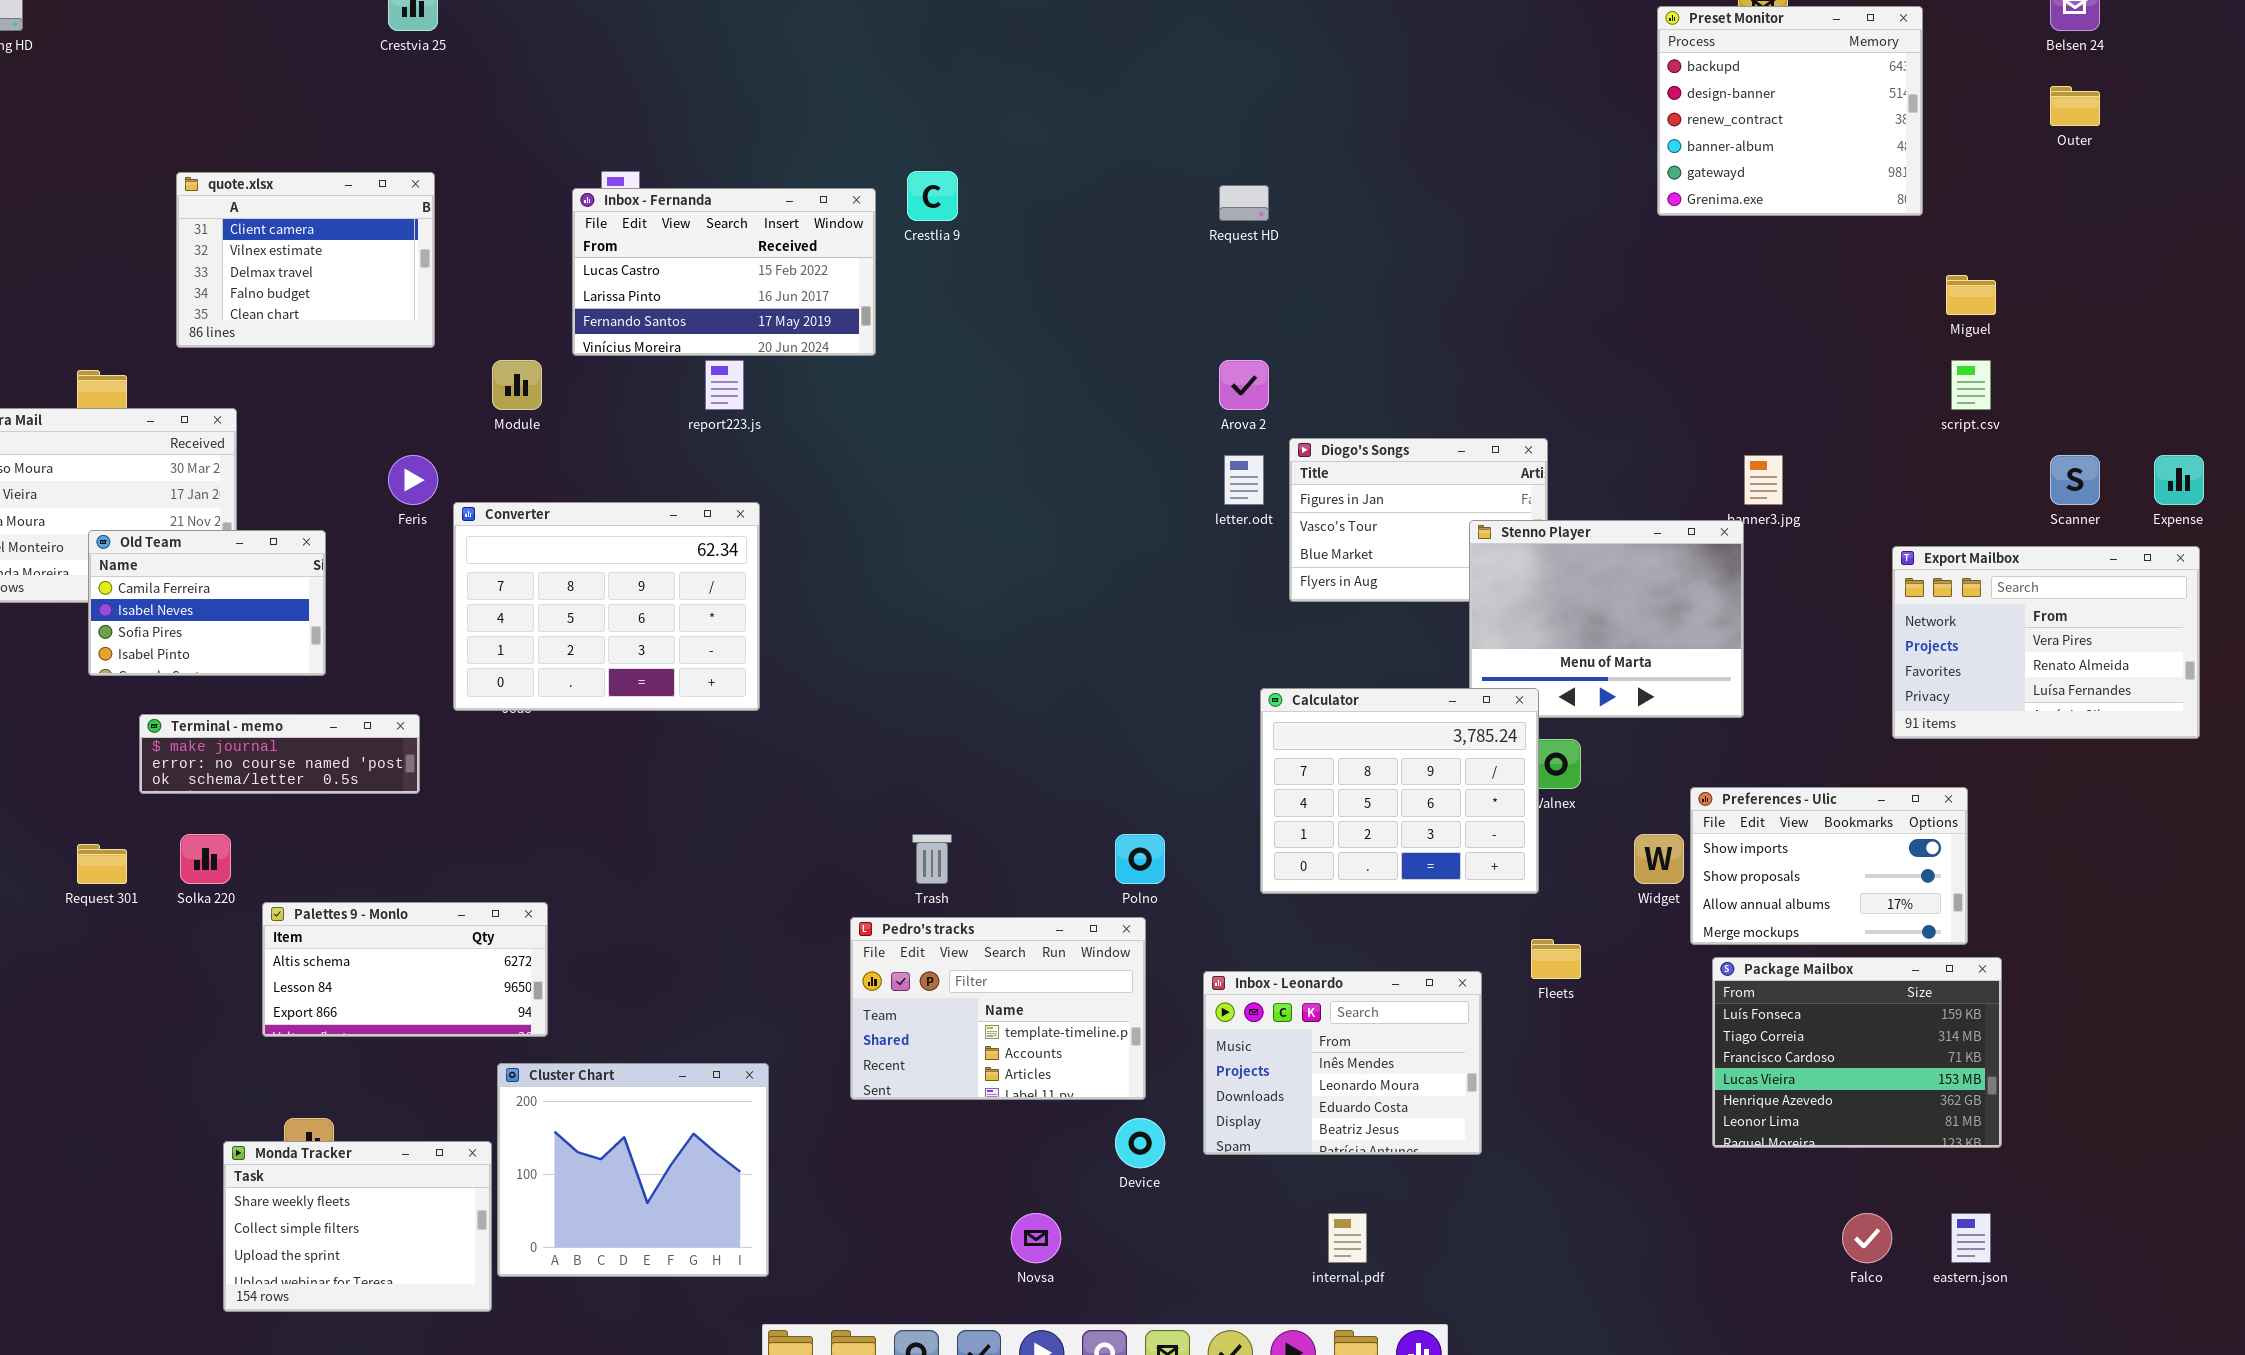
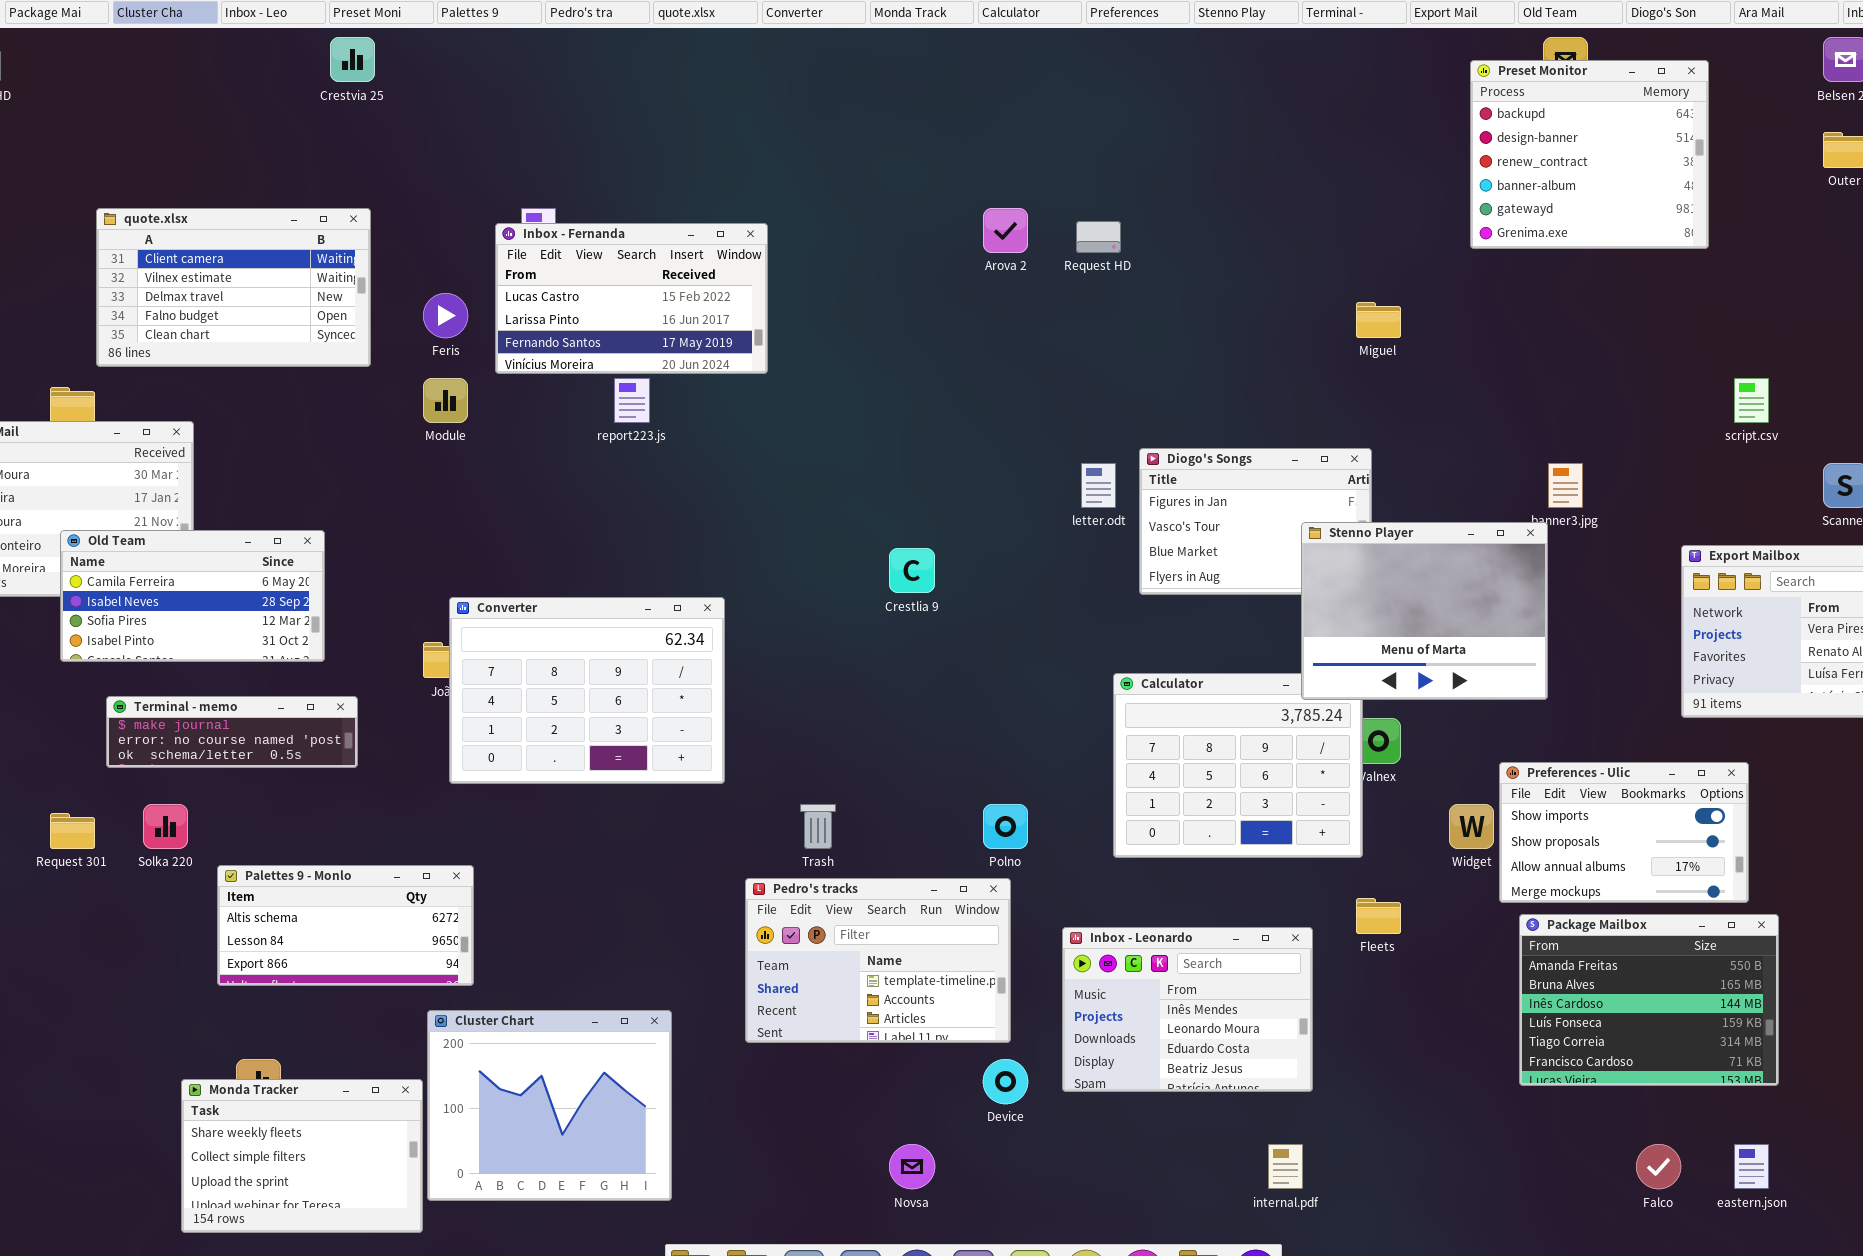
Crestlia 9: [907,171,958,221] -> [889,548,935,593], moved
quote.xlsx: [176,172,435,348] -> [96,208,371,367], resized
Miguel: [1946,275,1996,315] -> [1356,302,1401,338], moved
Arova 2: [1219,360,1269,410] -> [983,208,1028,253], moved
Feris: [388,455,438,505] -> [423,293,468,338], moved
Converter: [453,502,760,711] -> [449,597,725,784], moved
Stenno Player: [1469,520,1744,718] -> [1301,522,1548,700], raised
Old Team: [88,530,326,676] -> [60,530,325,662], resized
Package Mailbox: [1712,957,2002,1148] -> [1519,914,1779,1086], scrolled up 3 rows
internal.pdf: [1328,1213,1367,1263] -> [1268,1144,1303,1189], moved

